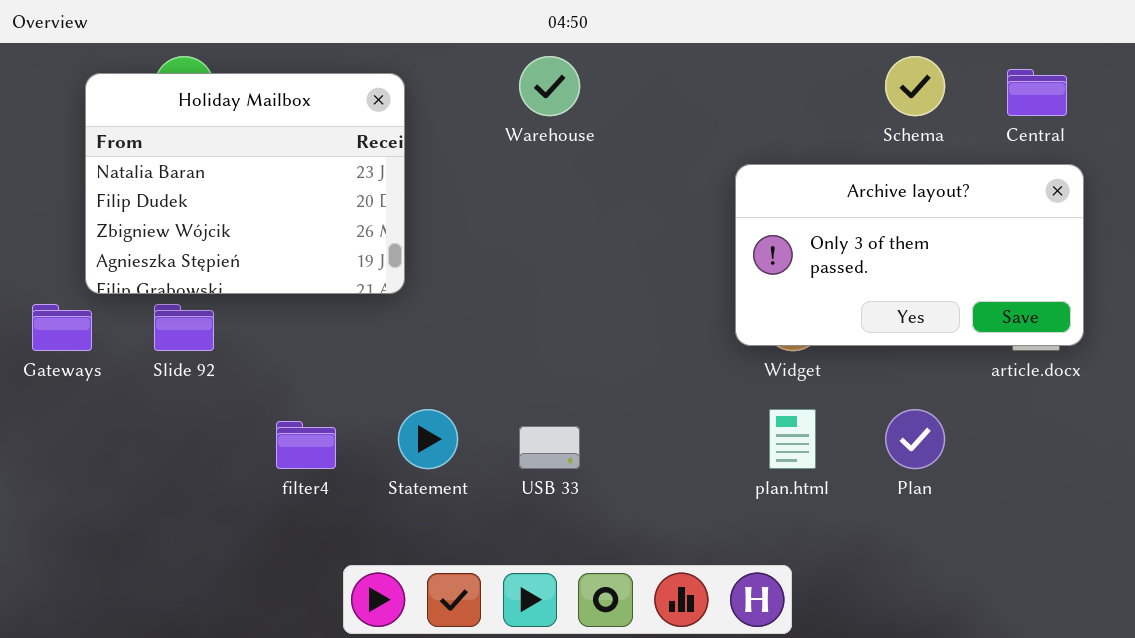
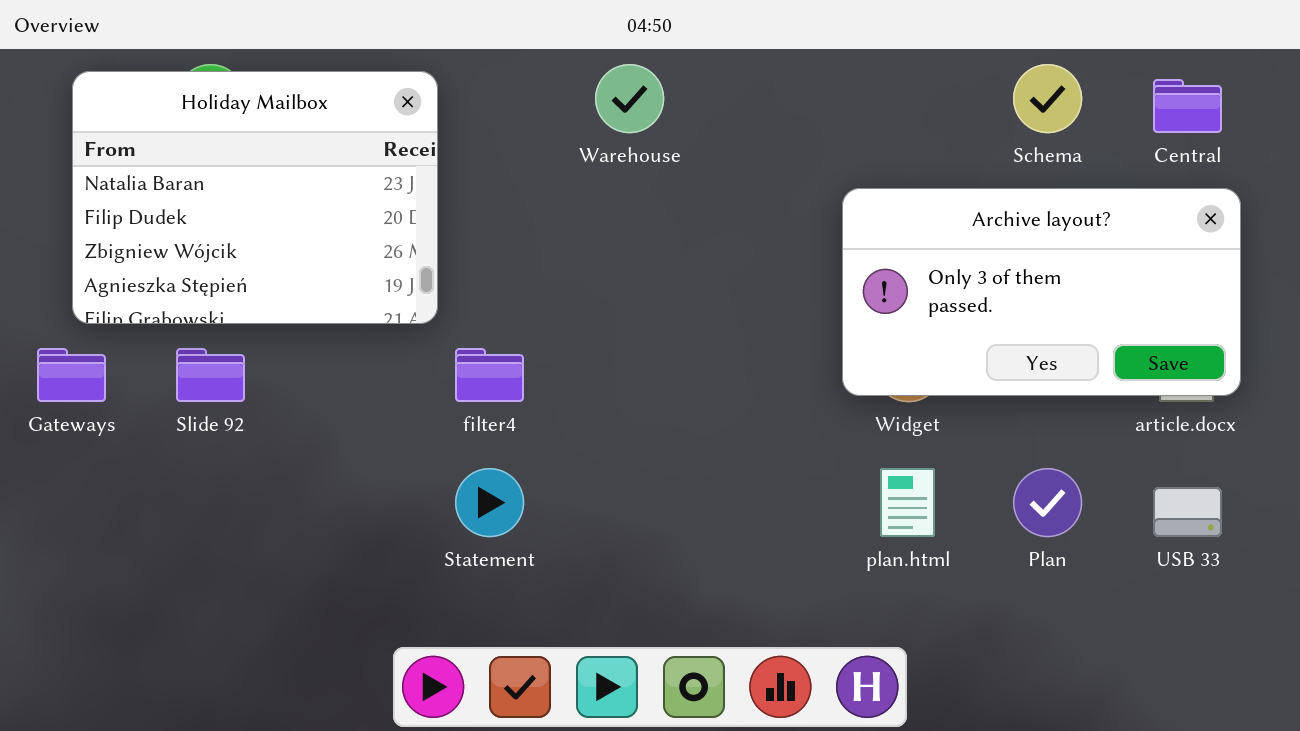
Holiday Mailbox: [85,73,405,294] -> [72,71,438,324], moved
filter4: [276,421,336,469] -> [455,348,524,402], moved
USB 33: [519,426,580,469] -> [1153,487,1222,537], moved

